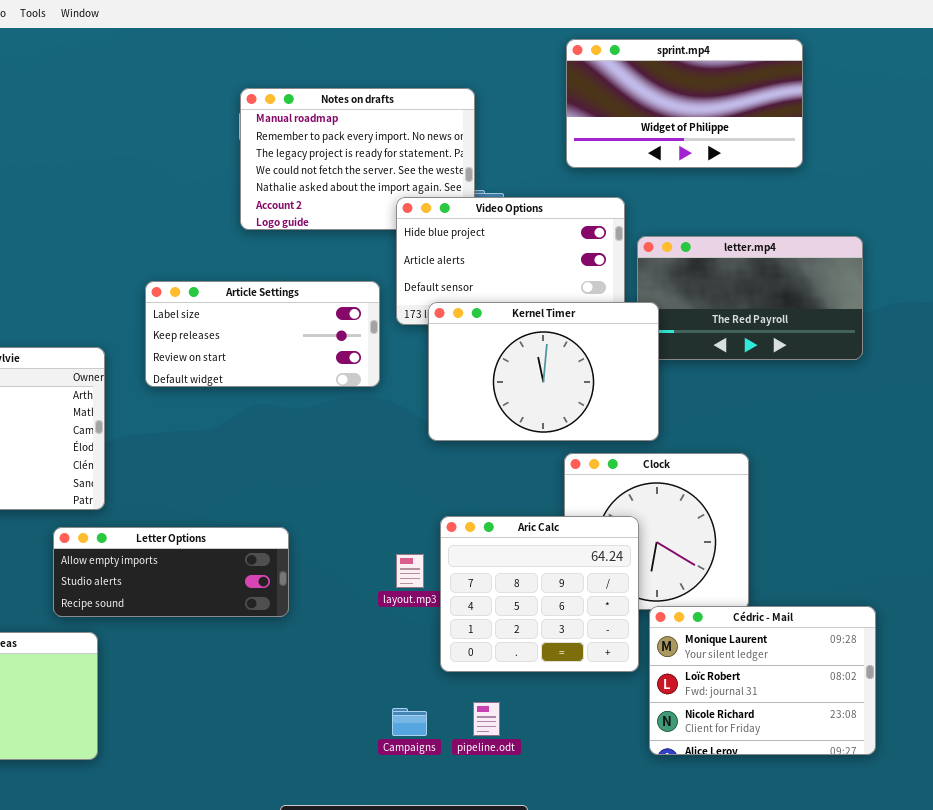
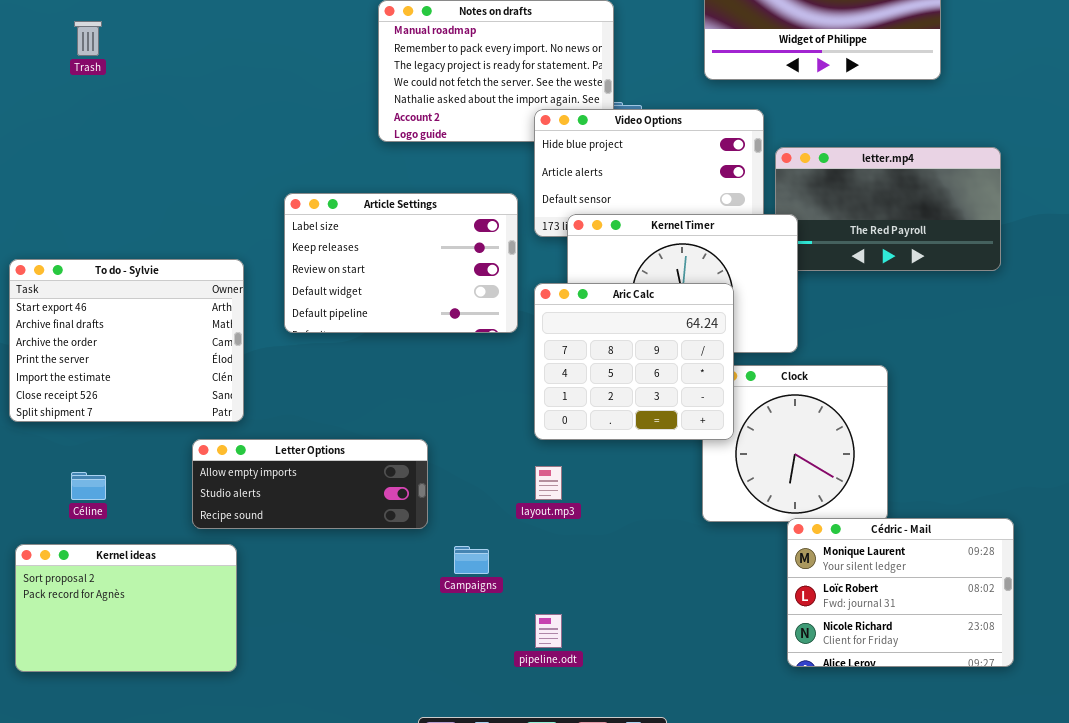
Article Settings: [145,281,380,387] -> [284,193,518,333], resized
Aric Calc: [440,516,639,672] -> [534,283,734,440], moved
pipeline.odt: [473,702,500,736] -> [535,614,562,648], moved
Campaigns: [392,708,427,736] -> [454,546,489,574], moved

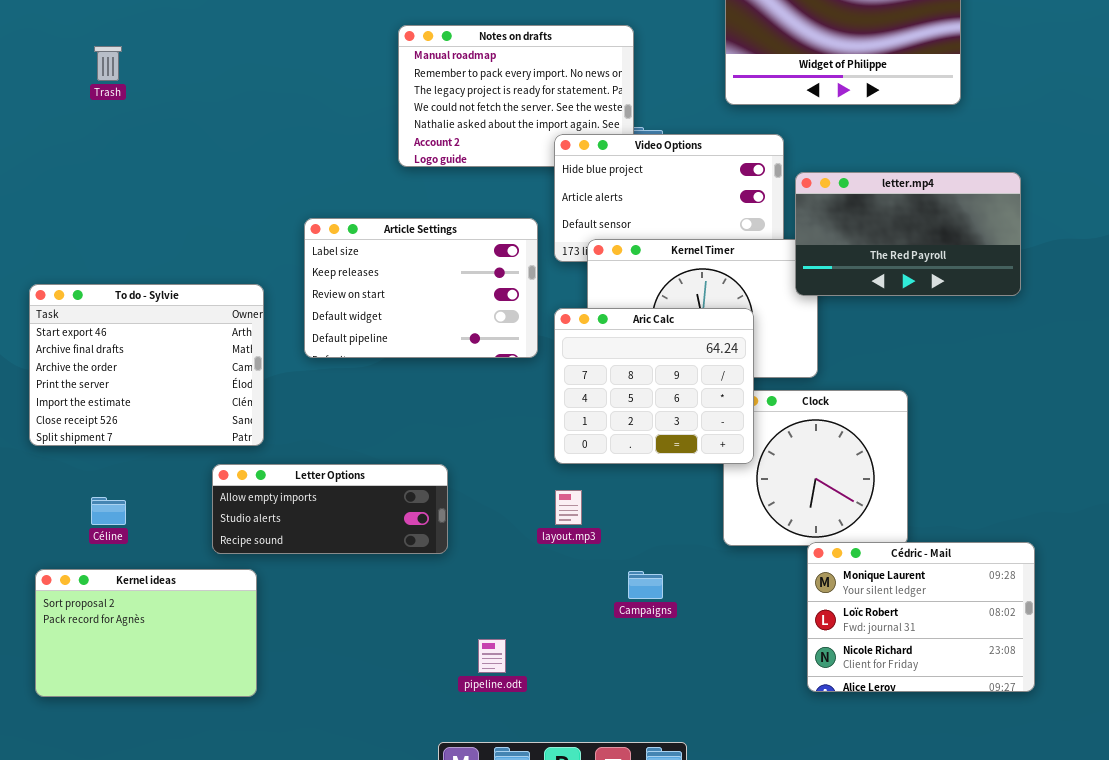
letter.mp4: [775,147,1001,271] -> [795,172,1021,296], raised
Campaigns: [454,546,489,574] -> [628,571,663,599], moved
pipeline.odt: [535,614,562,648] -> [478,639,506,673], moved

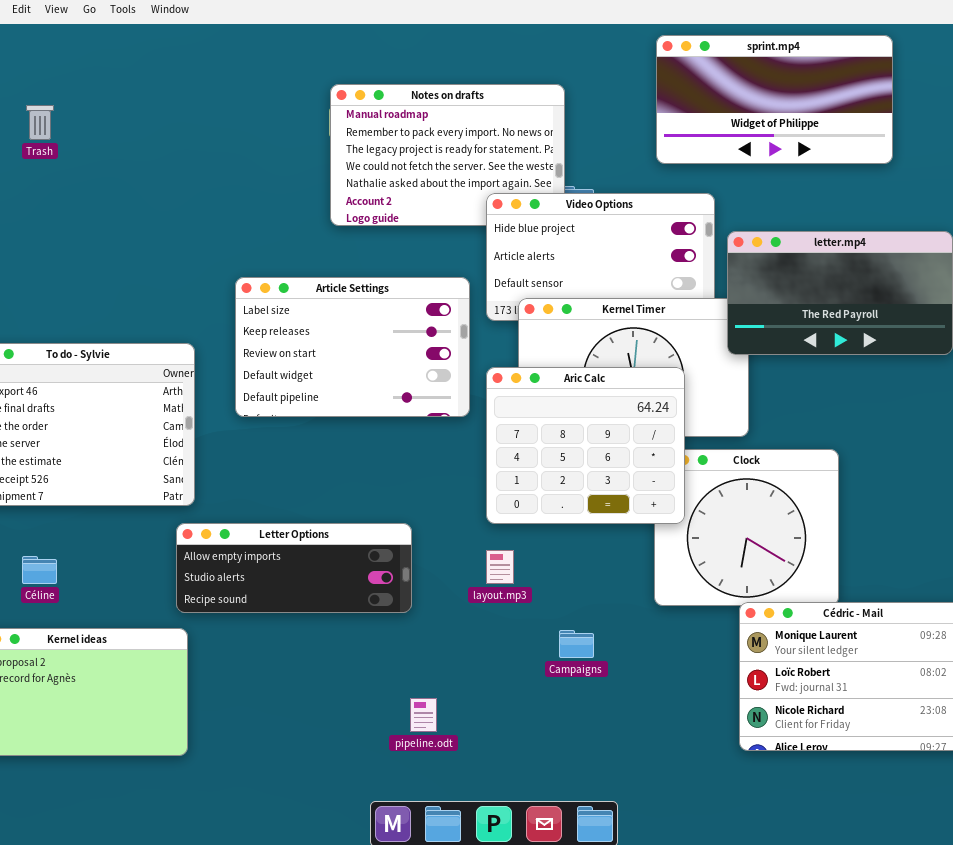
Letter Options: [212,464,448,554] -> [176,523,412,613], moved

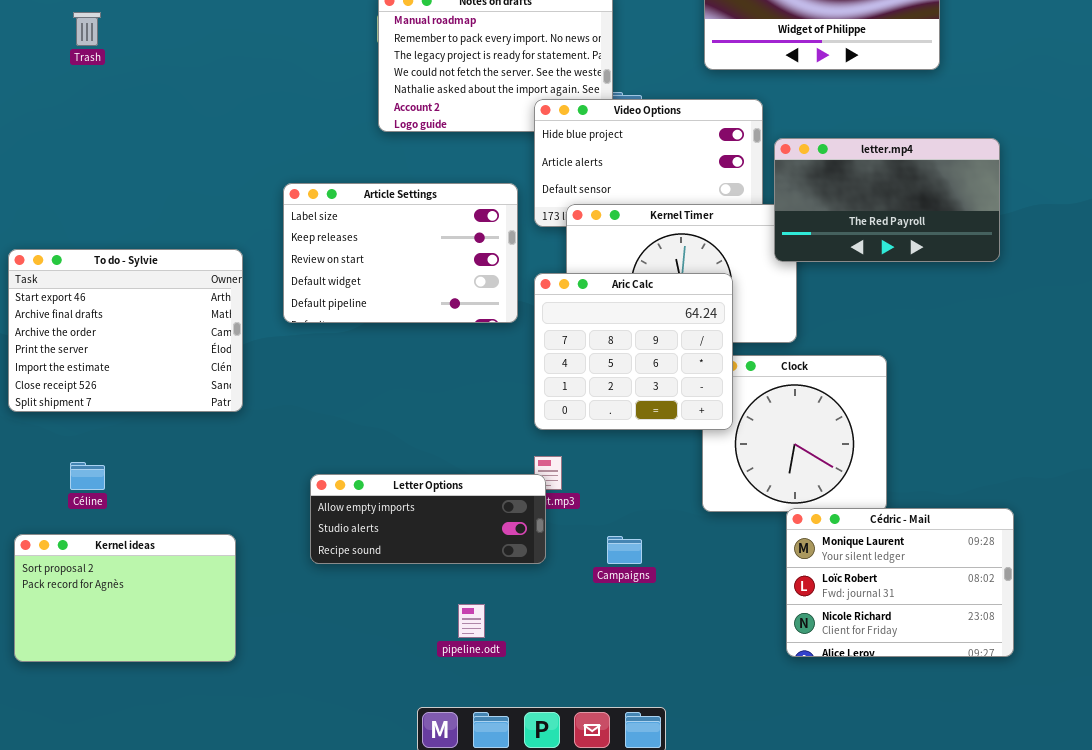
Letter Options: [176,523,412,613] -> [310,474,546,564], moved

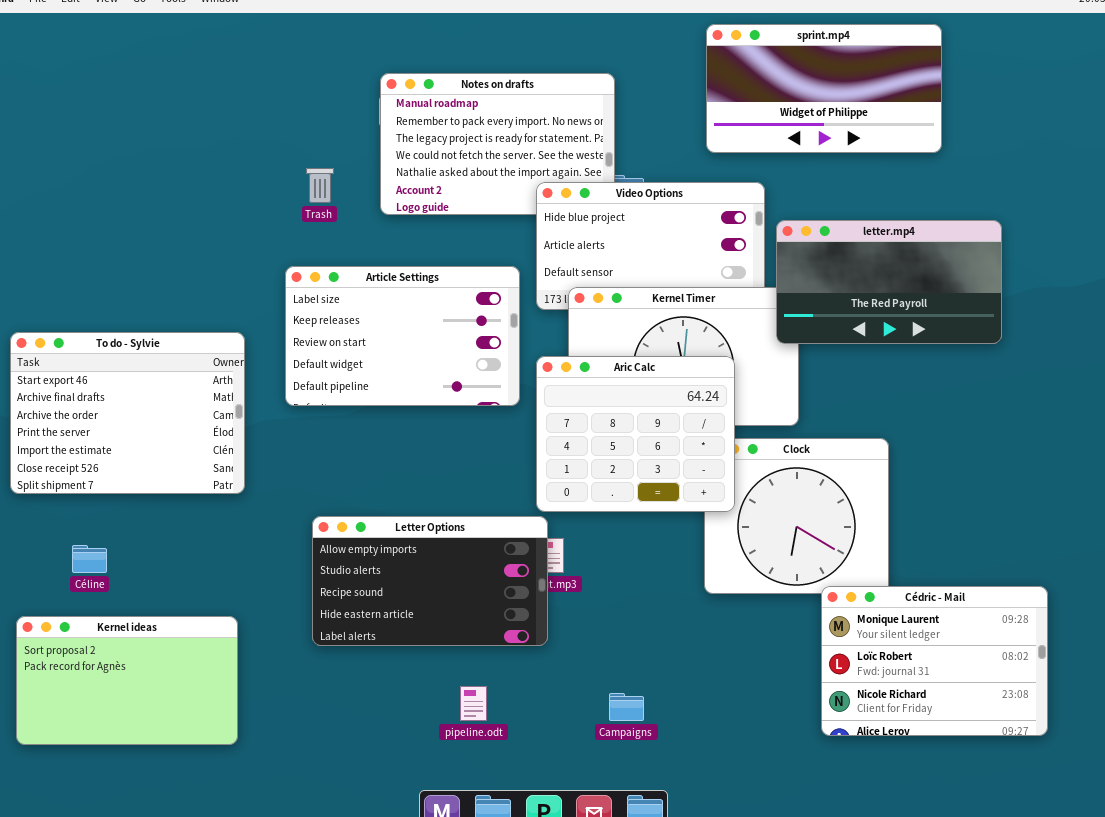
Trash: [73,12,101,46] -> [306,168,334,203], moved
Letter Options: [310,474,546,564] -> [312,516,548,646], resized
Cédric - Mail: [786,508,1014,657] -> [821,586,1048,736], moved
Campaigns: [607,536,642,564] -> [609,693,644,721], moved

